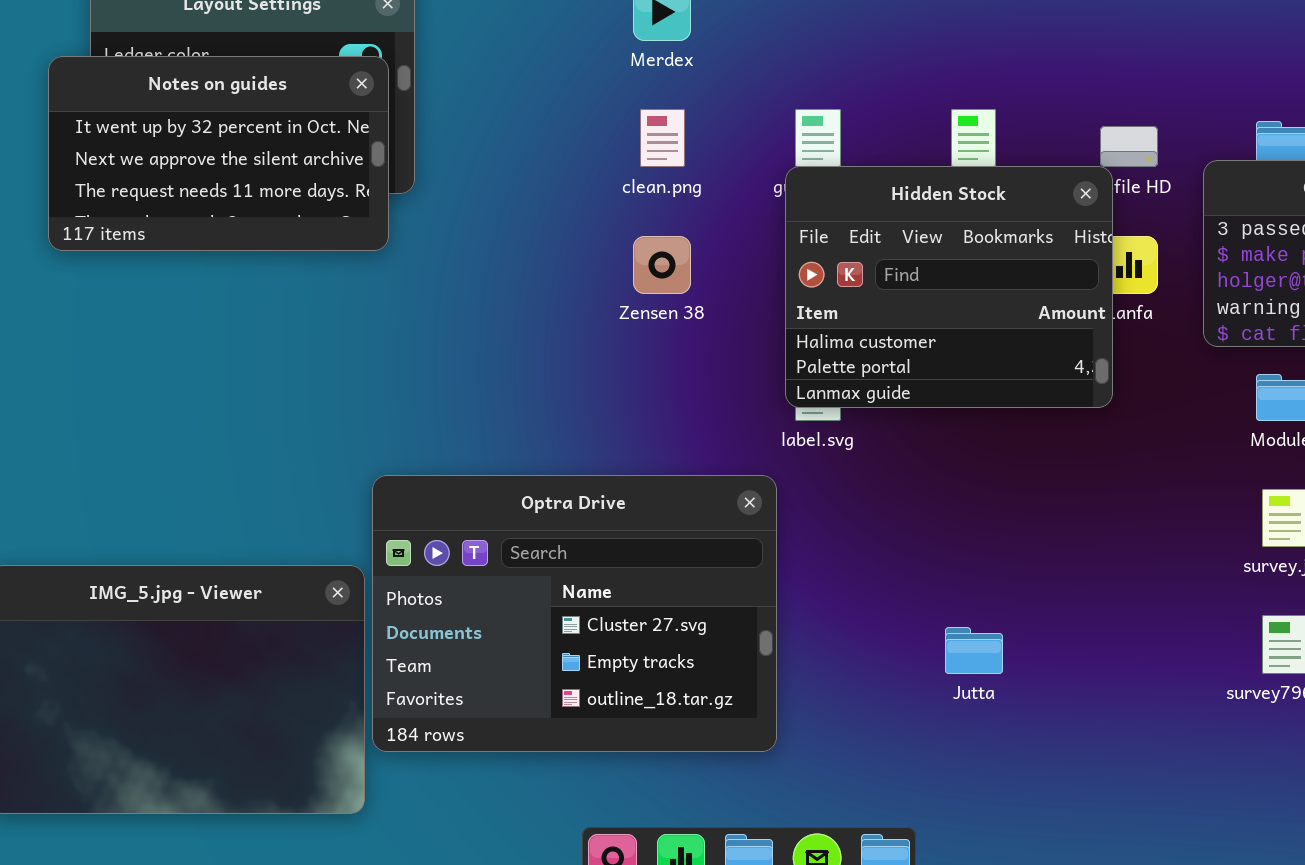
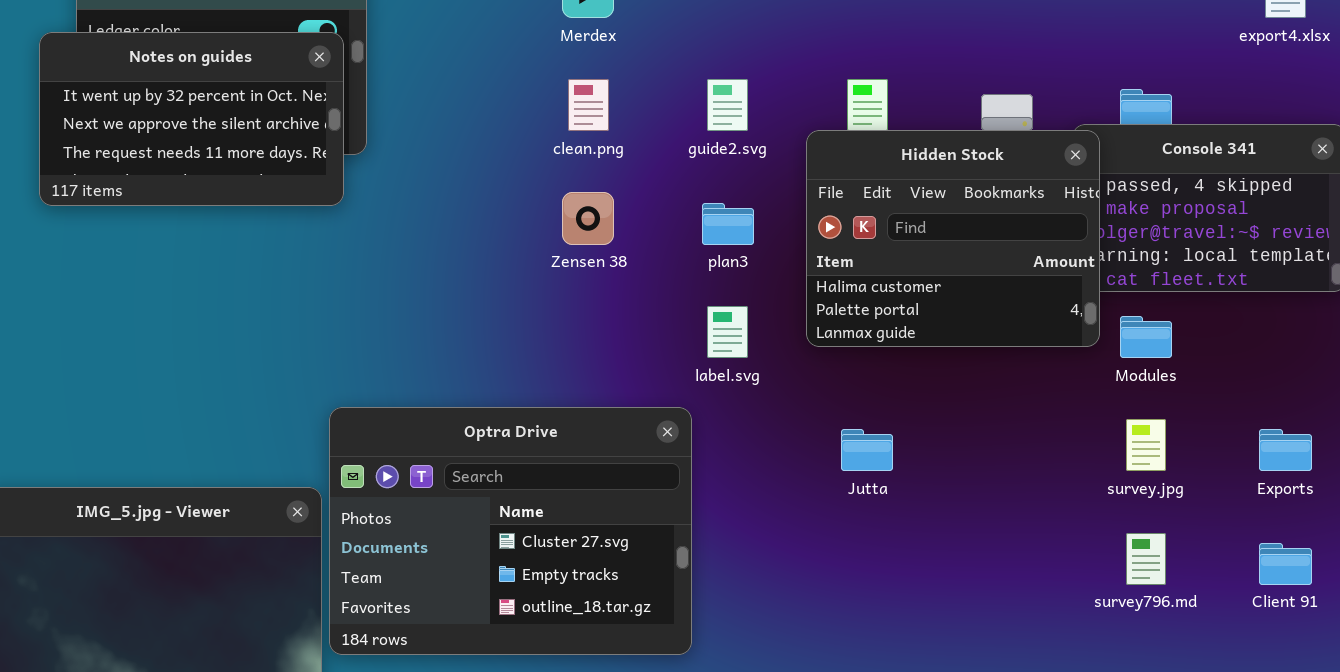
Hidden Stock: [785,166,1113,408] -> [806,130,1100,347], moved
Jutta: [945,627,1003,674] -> [841,429,893,471], moved

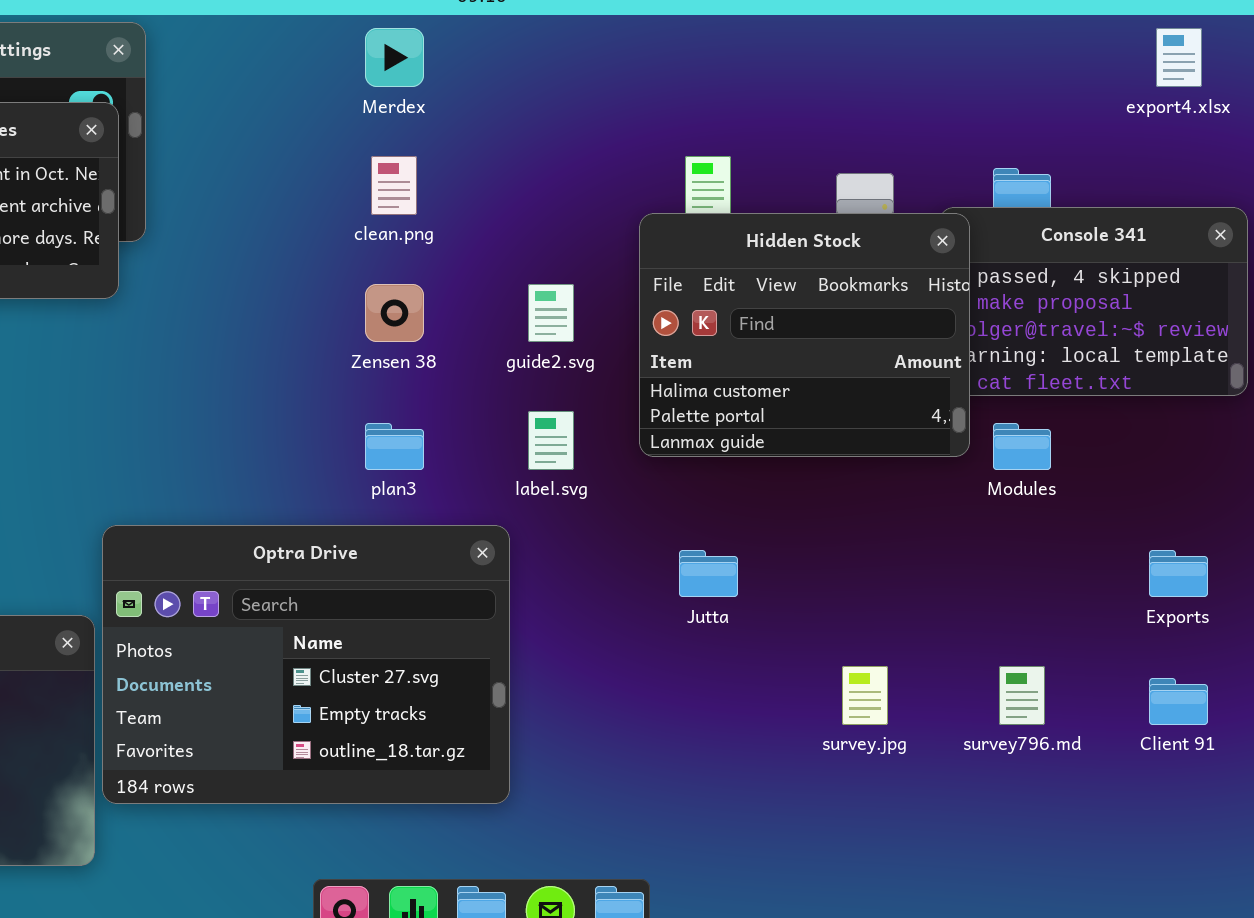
guide2.svg: [707,79,748,131] -> [528,284,574,342], moved
plan3: [702,203,754,245] -> [365,423,424,470], moved
survey.jpg: [1126,419,1166,471] -> [842,666,888,725], moved

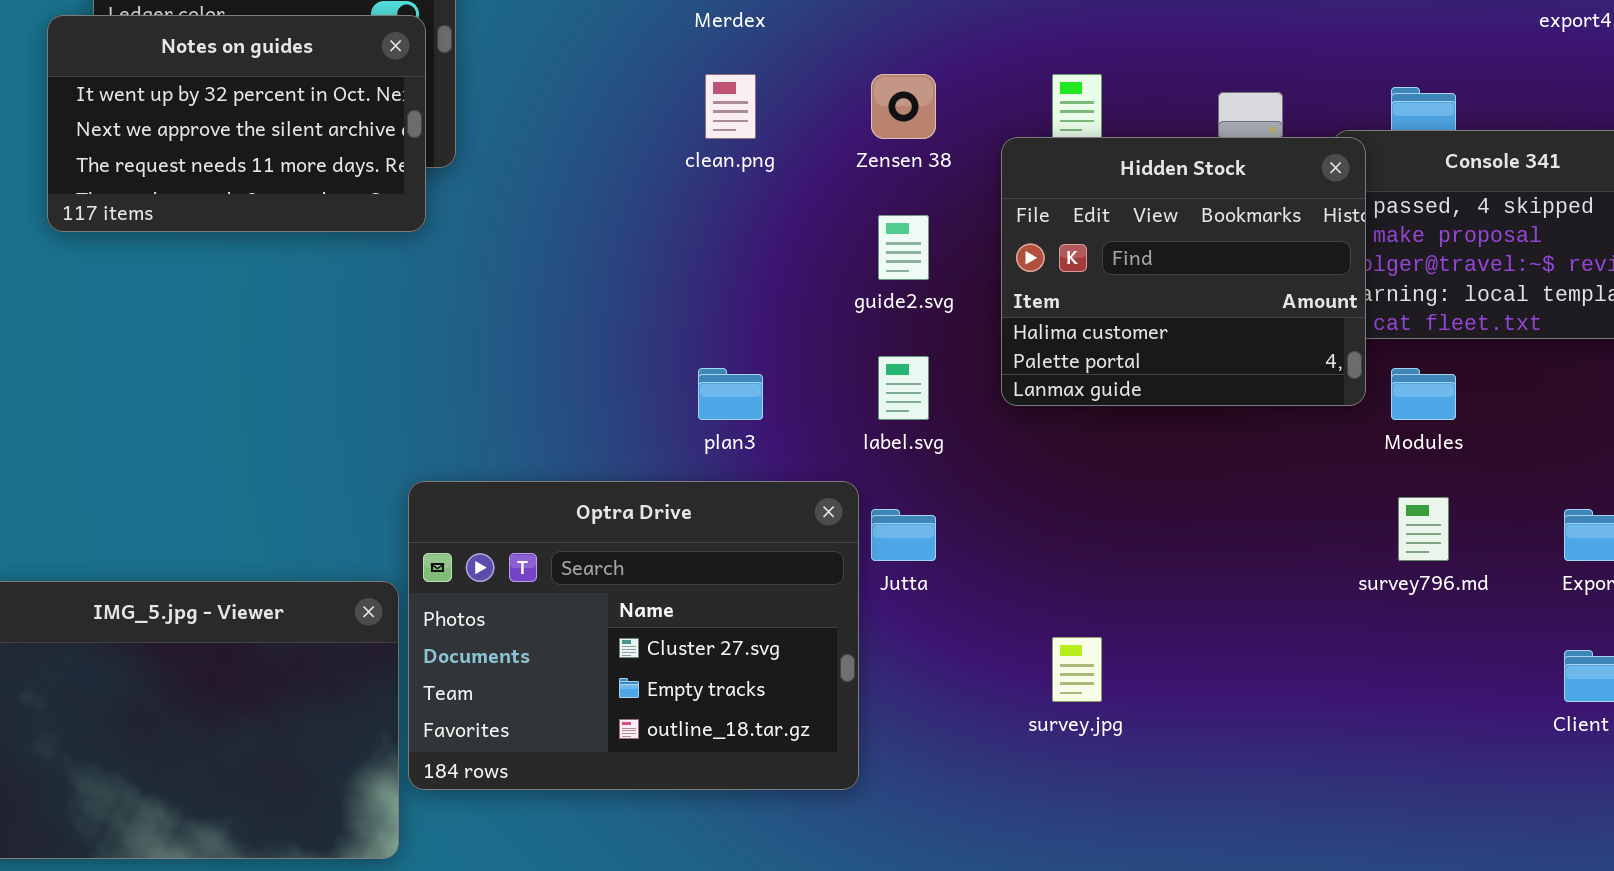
Zensen 38: [365,284,424,342] -> [871,74,936,139], moved
Jutta: [679,550,738,597] -> [871,509,936,561], moved
survey.jpg: [842,666,888,725] -> [1052,637,1102,702], moved
survey796.md: [999,666,1045,725] -> [1398,497,1449,561], moved

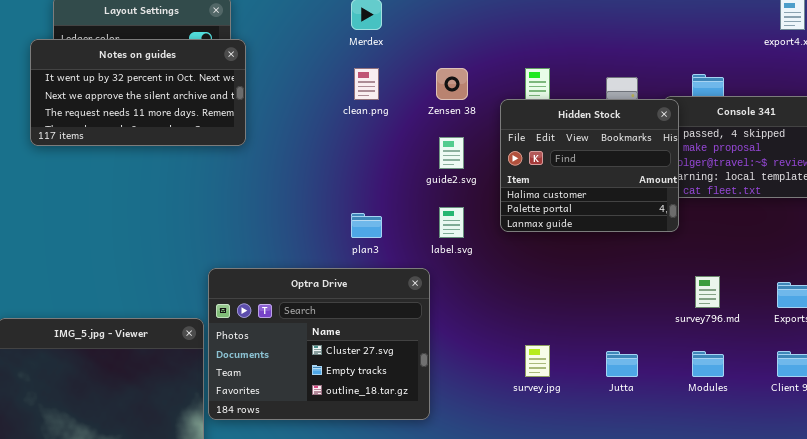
Notes on guides: [47,15,426,232] -> [30,39,246,146], resized
Modules: [1391,368,1456,420] -> [692,351,724,377], moved
Jutta: [871,509,936,561] -> [606,351,638,377], moved

